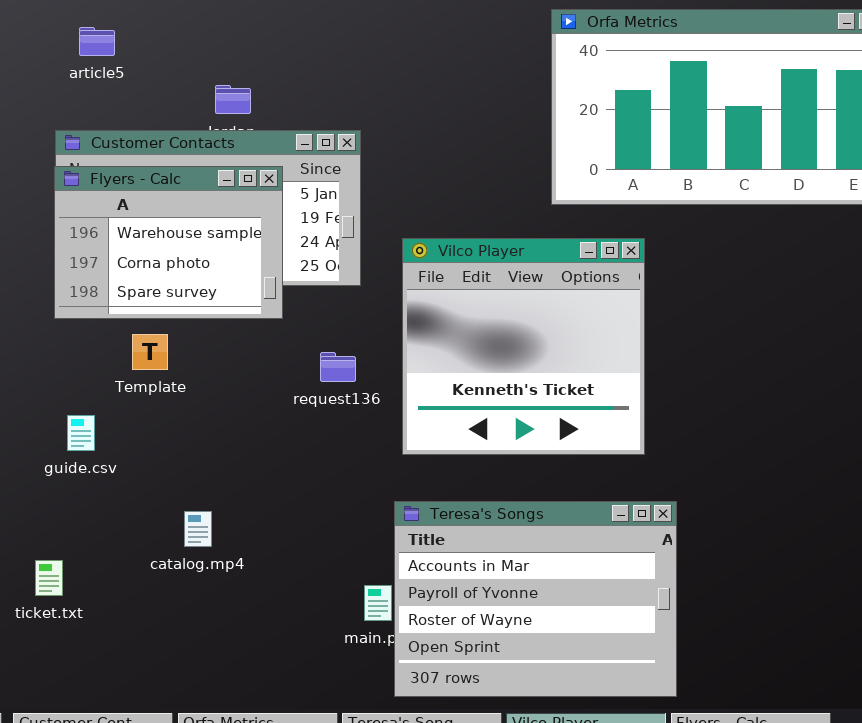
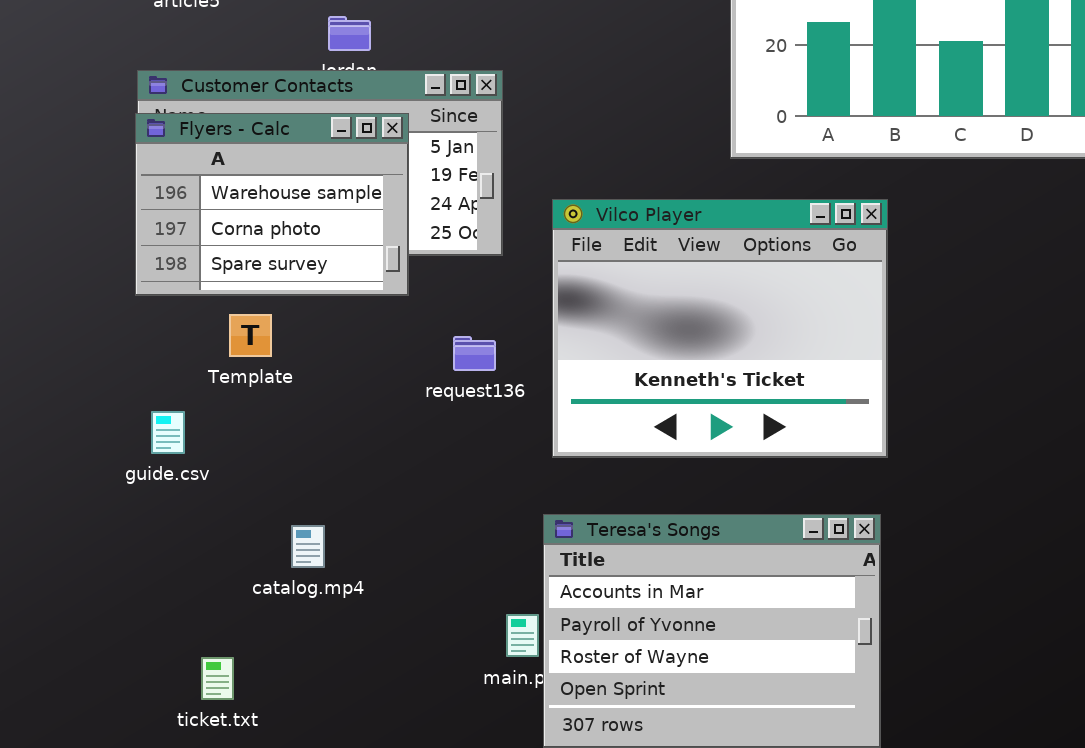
Vilco Player: [402,238,645,455] -> [552,199,888,458], resized
ticket.txt: [35,560,63,596] -> [201,657,234,700], moved

